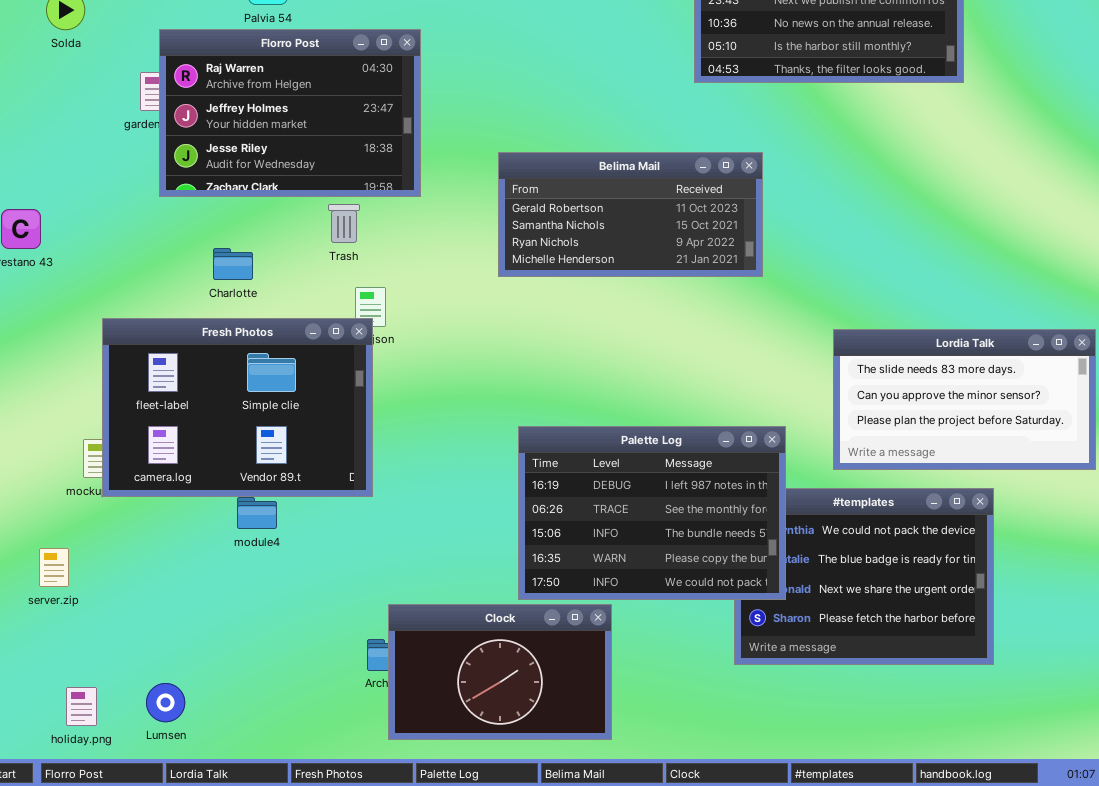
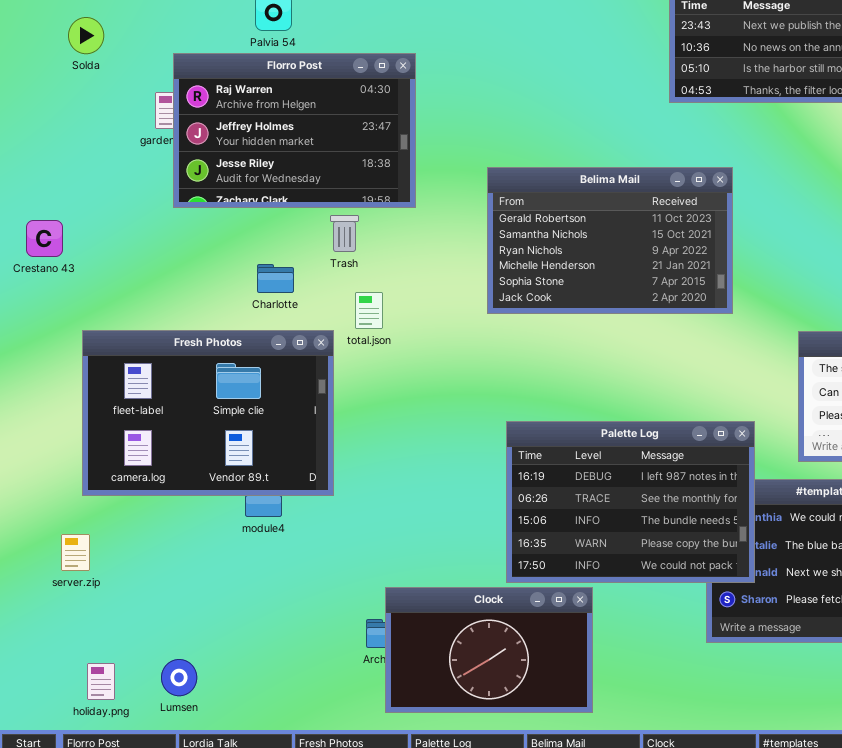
Belima Mail: [498,152,763,277] -> [487,167,733,314], resized
Charlotte: [213,248,253,280] -> [257,264,294,293], moved
Fresh Photos: [102,318,373,497] -> [82,330,334,496], moved

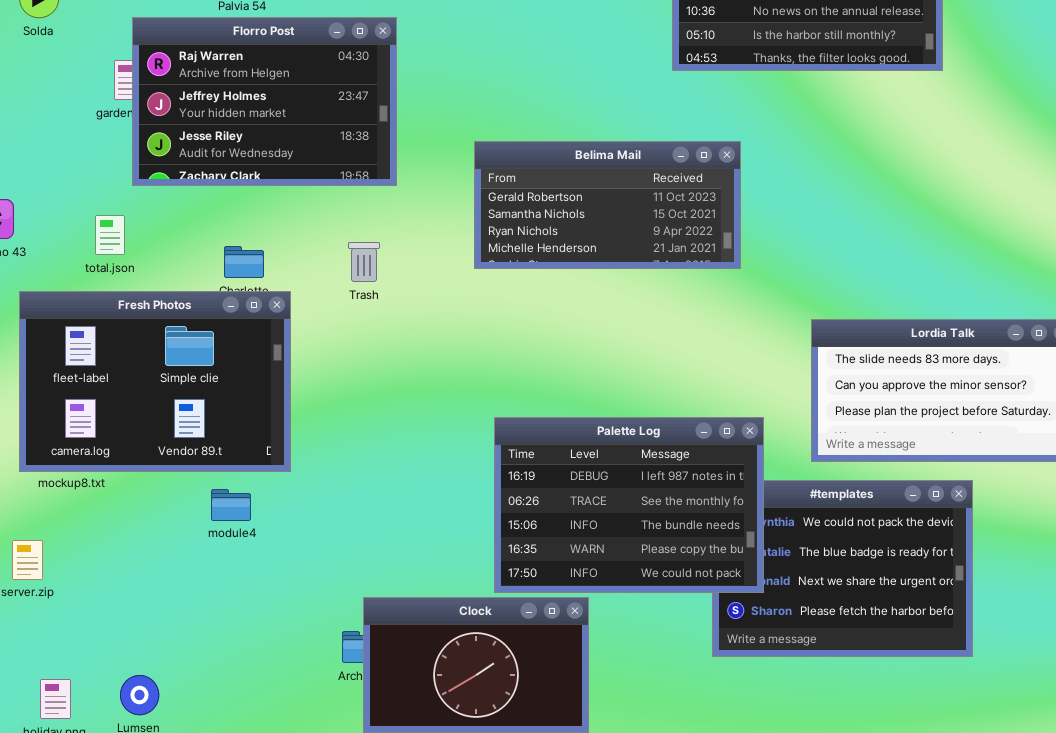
Belima Mail: [487,167,733,314] -> [474,141,741,269], resized
Trash: [330,215,359,252] -> [348,242,380,282], moved
total.json: [355,292,383,329] -> [95,215,125,255], moved
Fresh Photos: [82,330,334,496] -> [19,291,291,472], moved

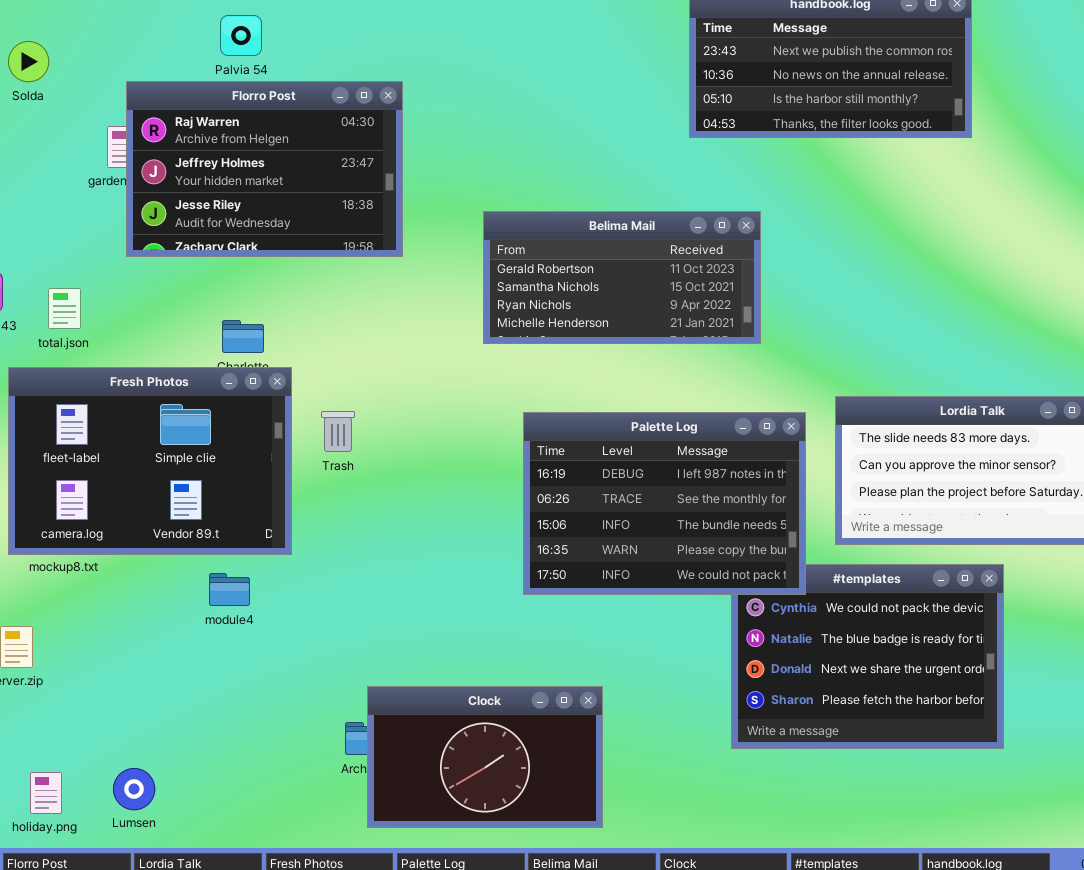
total.json: [95,215,125,255] -> [48,288,81,329], moved
Trash: [348,242,380,282] -> [321,411,355,452], moved
Palette Log: [494,417,764,593] -> [523,412,806,595], moved

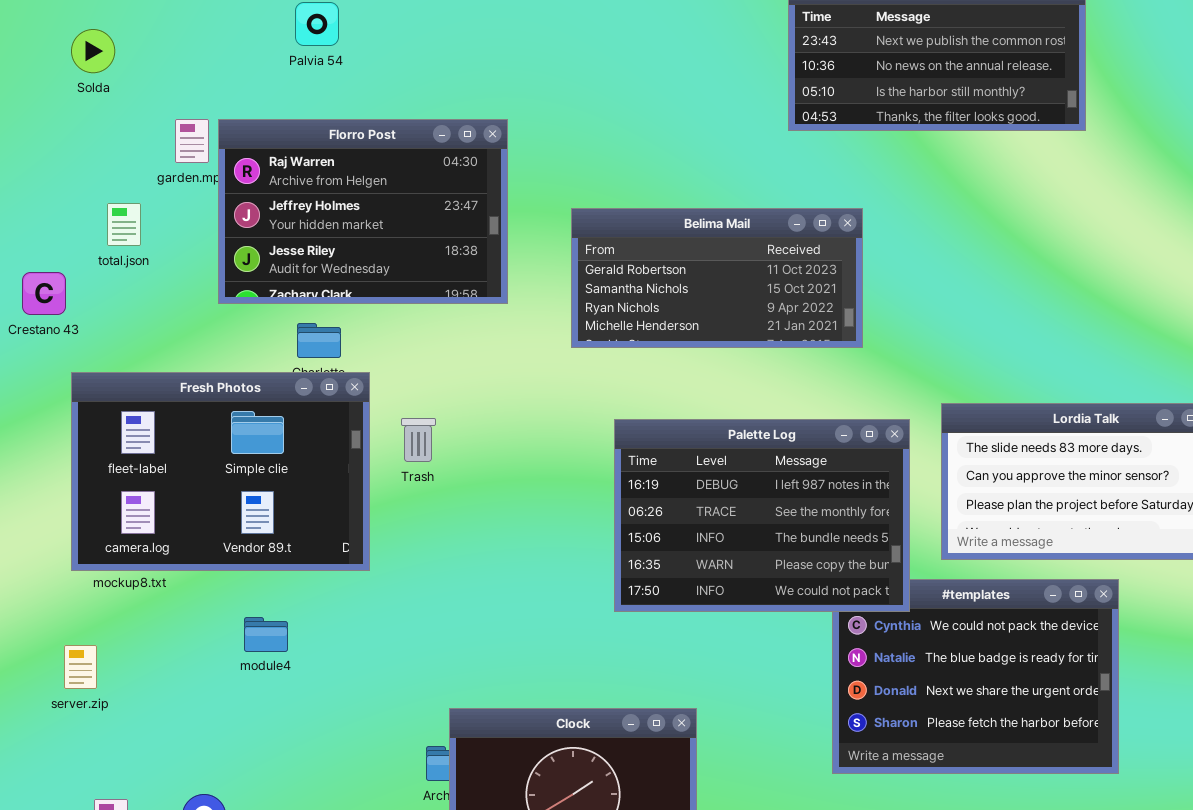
Florro Post: [126,81,403,257] -> [218,119,508,304], moved
total.json: [48,288,81,329] -> [107,203,141,246], moved
module4: [209,573,250,606] -> [244,617,288,652], moved

